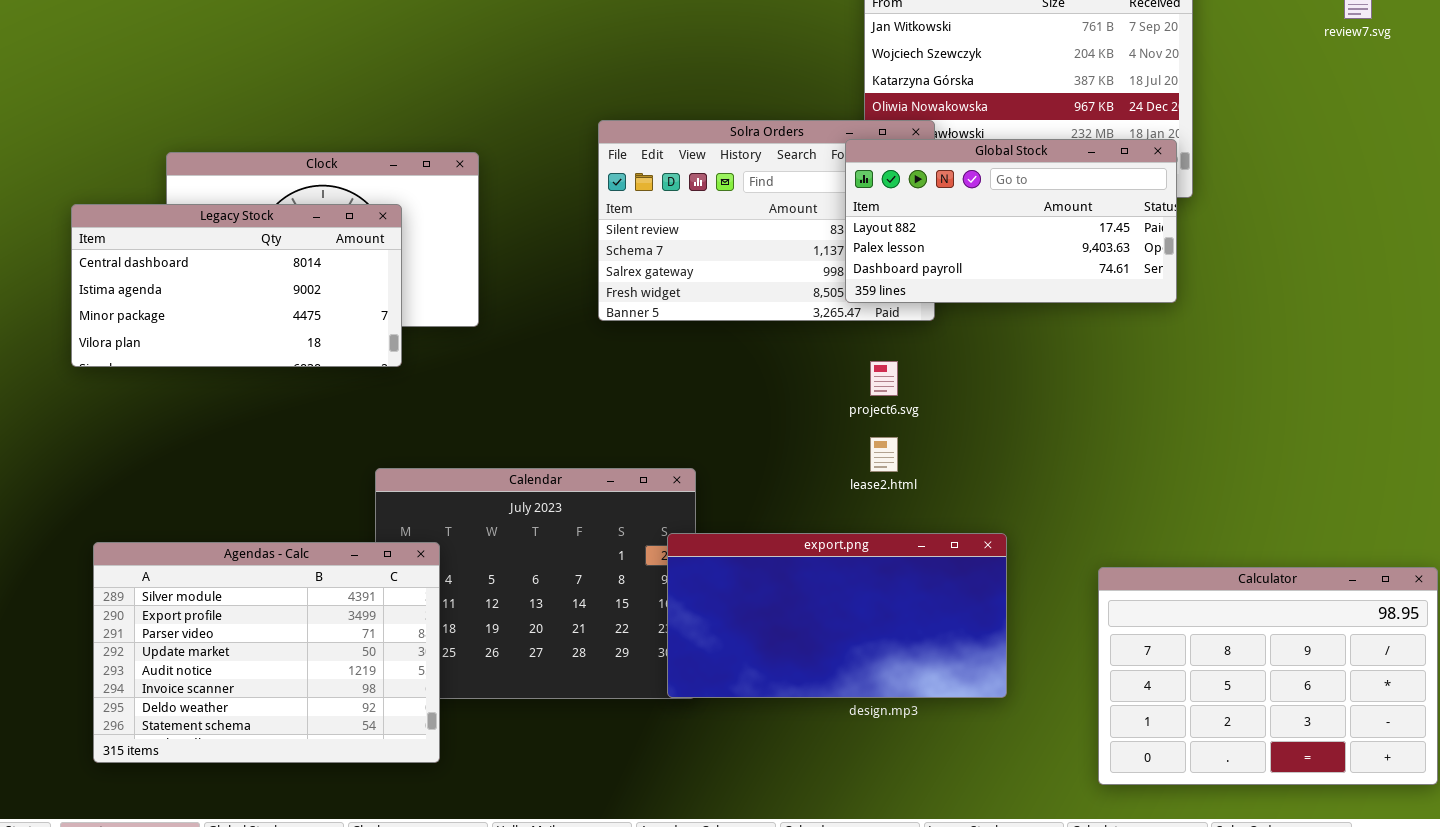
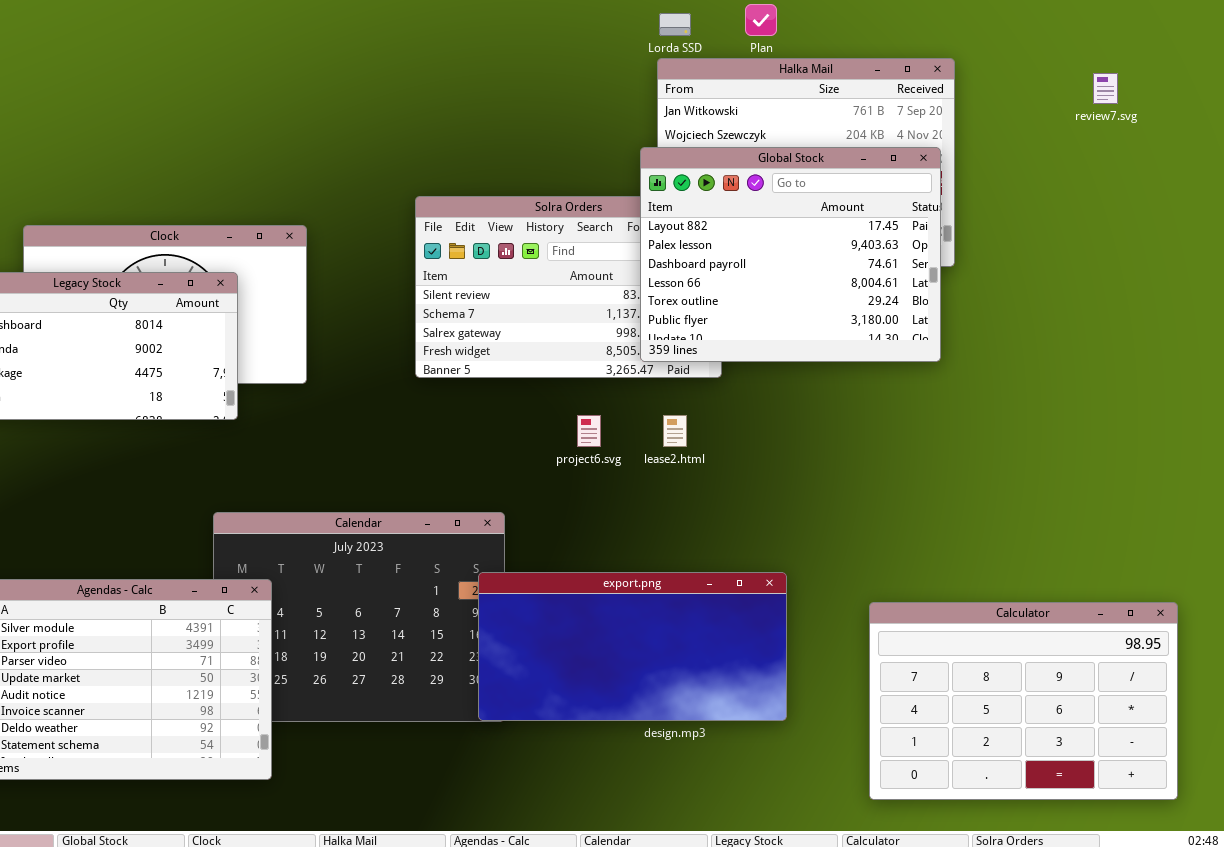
Global Stock: [845,139,1177,303] -> [640,147,941,362], resized
project6.svg: [870,361,898,396] -> [577,415,601,447], moved
lease2.html: [870,437,898,472] -> [663,415,687,447], moved

